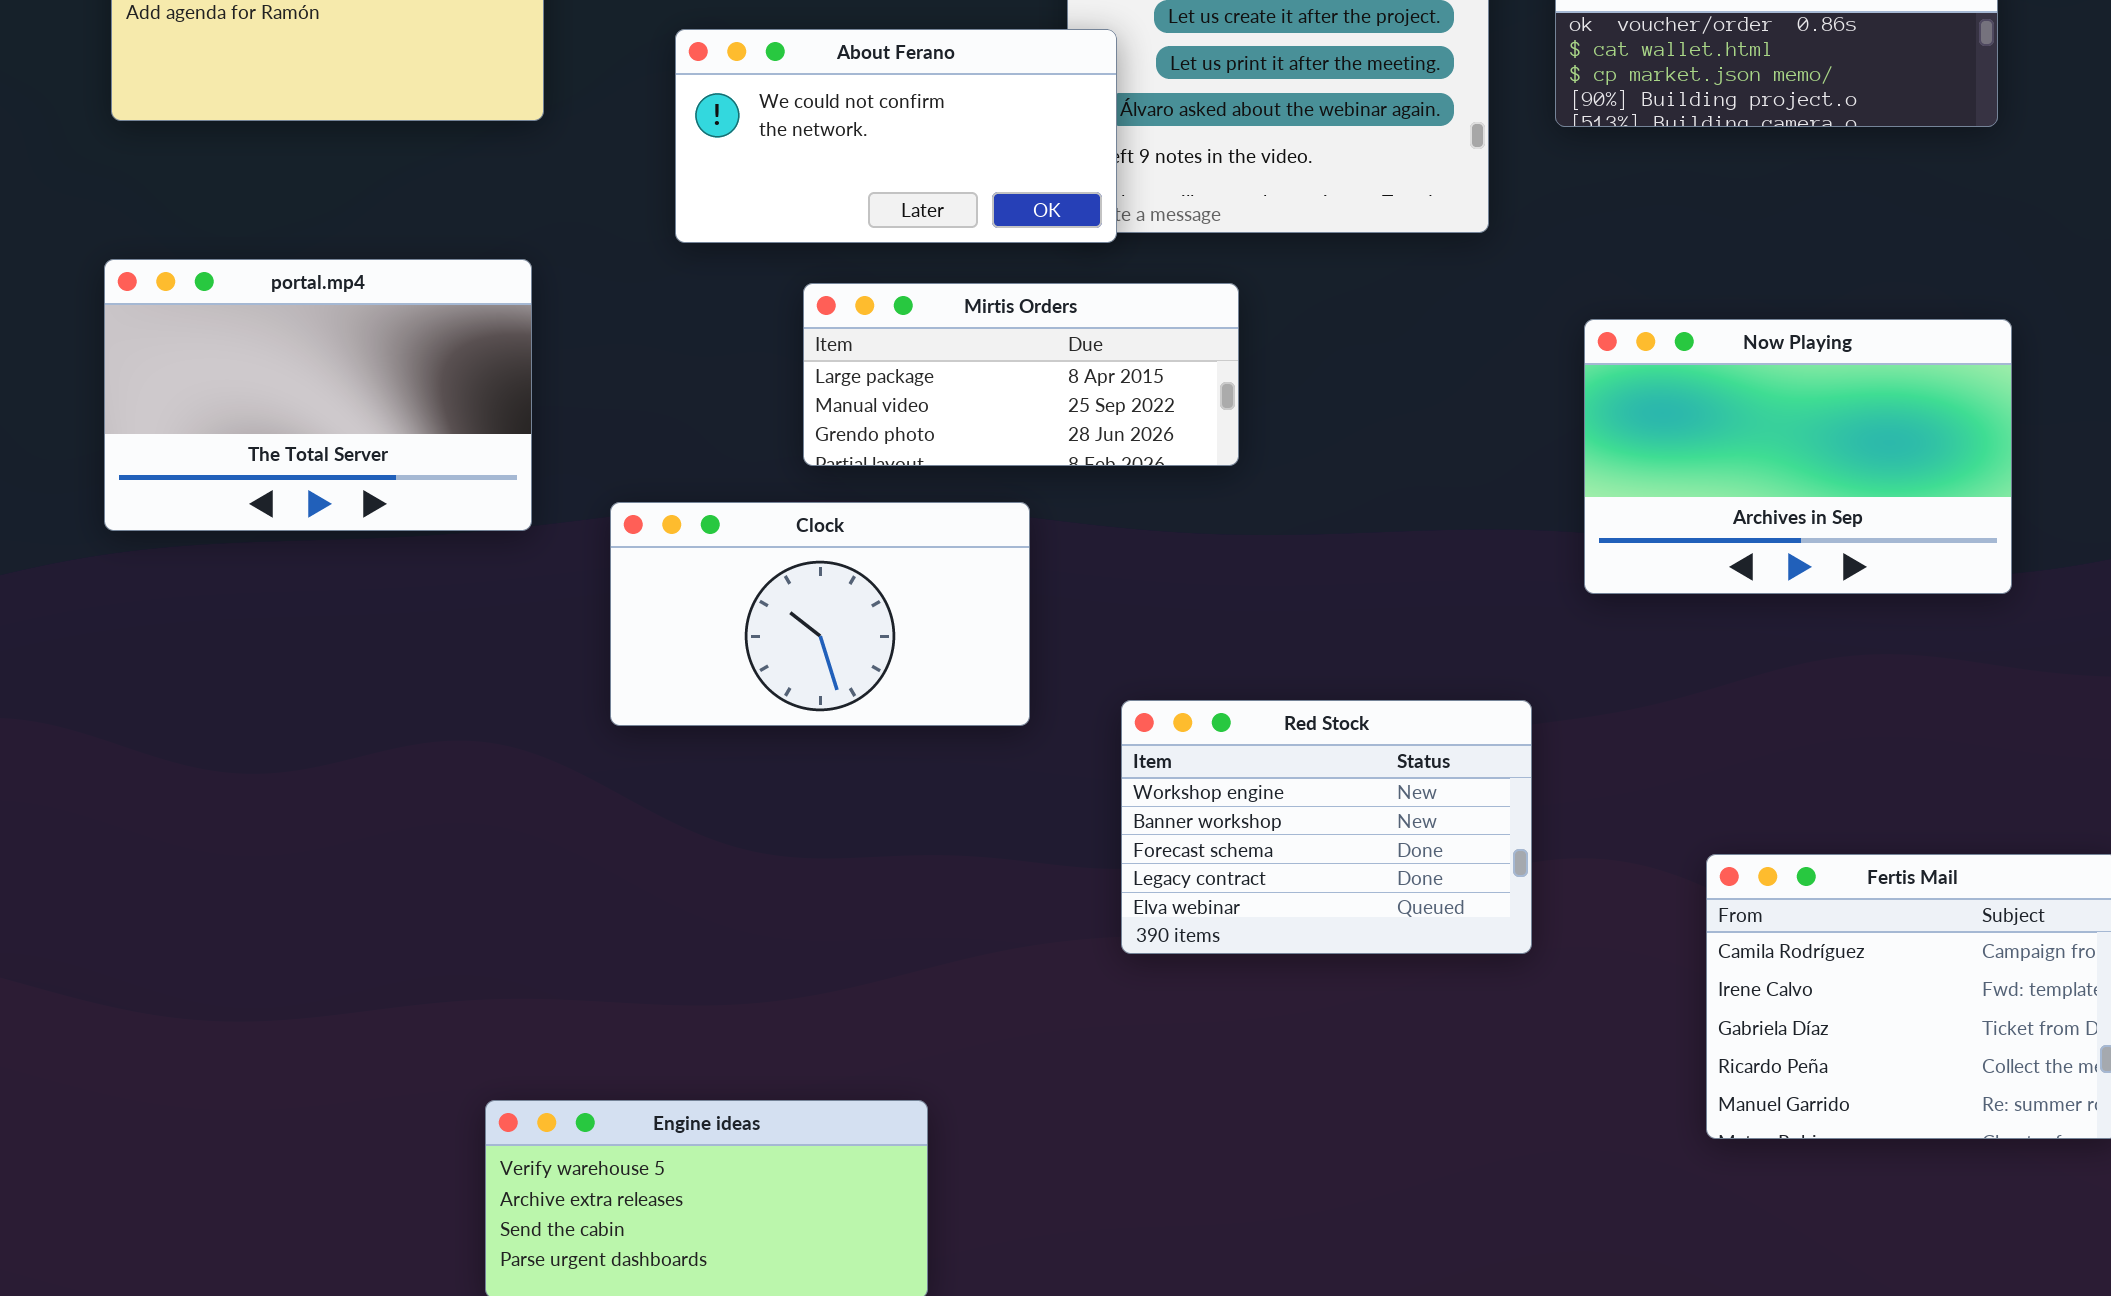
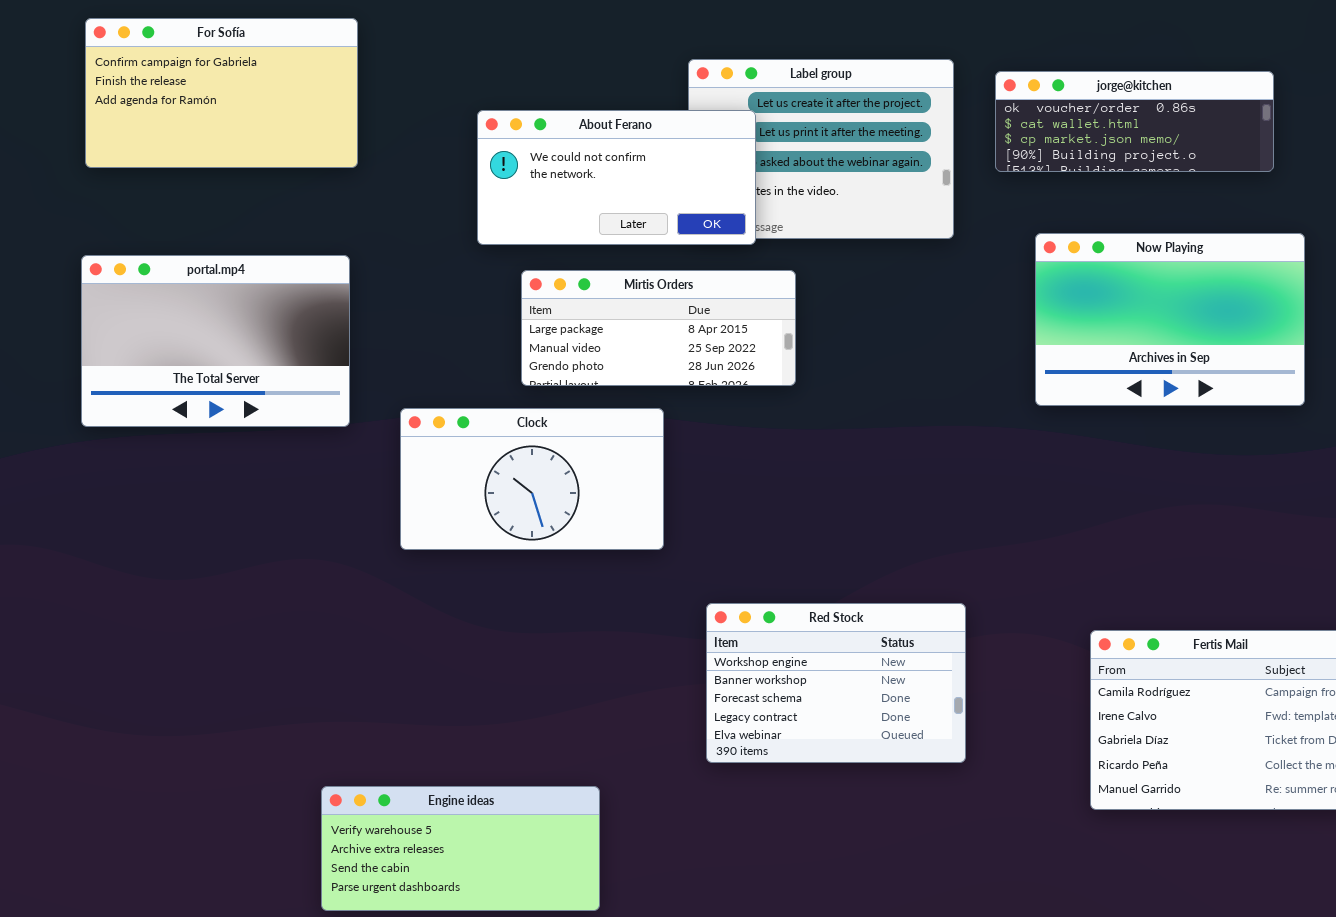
About Ferano: [675,29,1117,243] -> [477,110,756,245], moved
Now Playing: [1584,319,2012,594] -> [1035,233,1305,406], moved
Red Stock: [1121,700,1532,954] -> [706,603,966,763], moved

